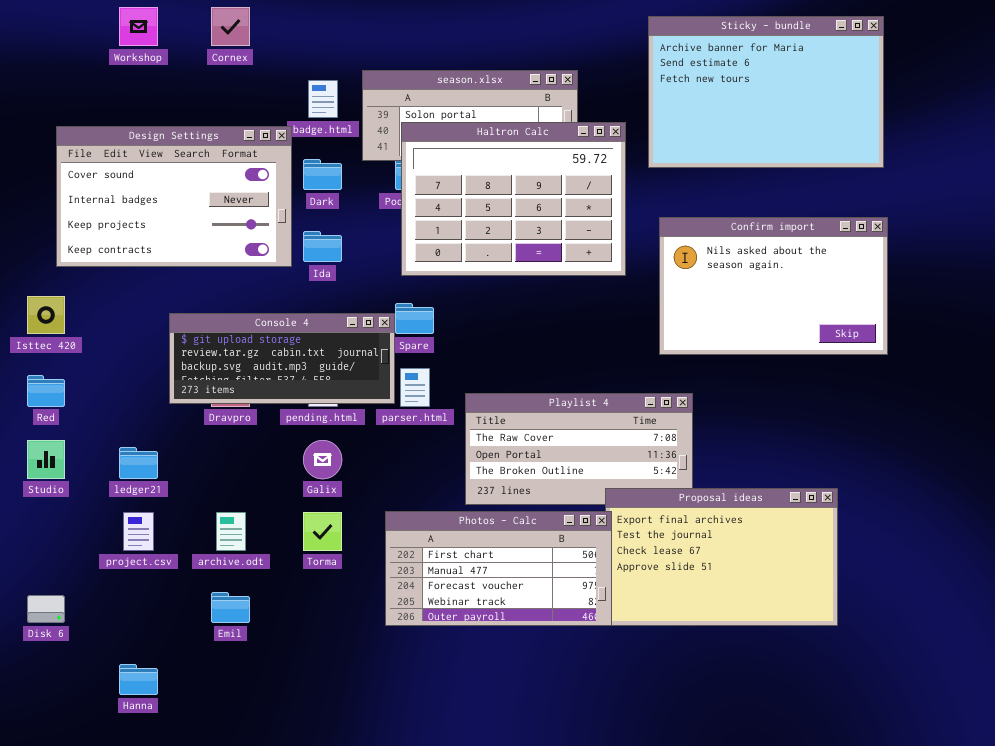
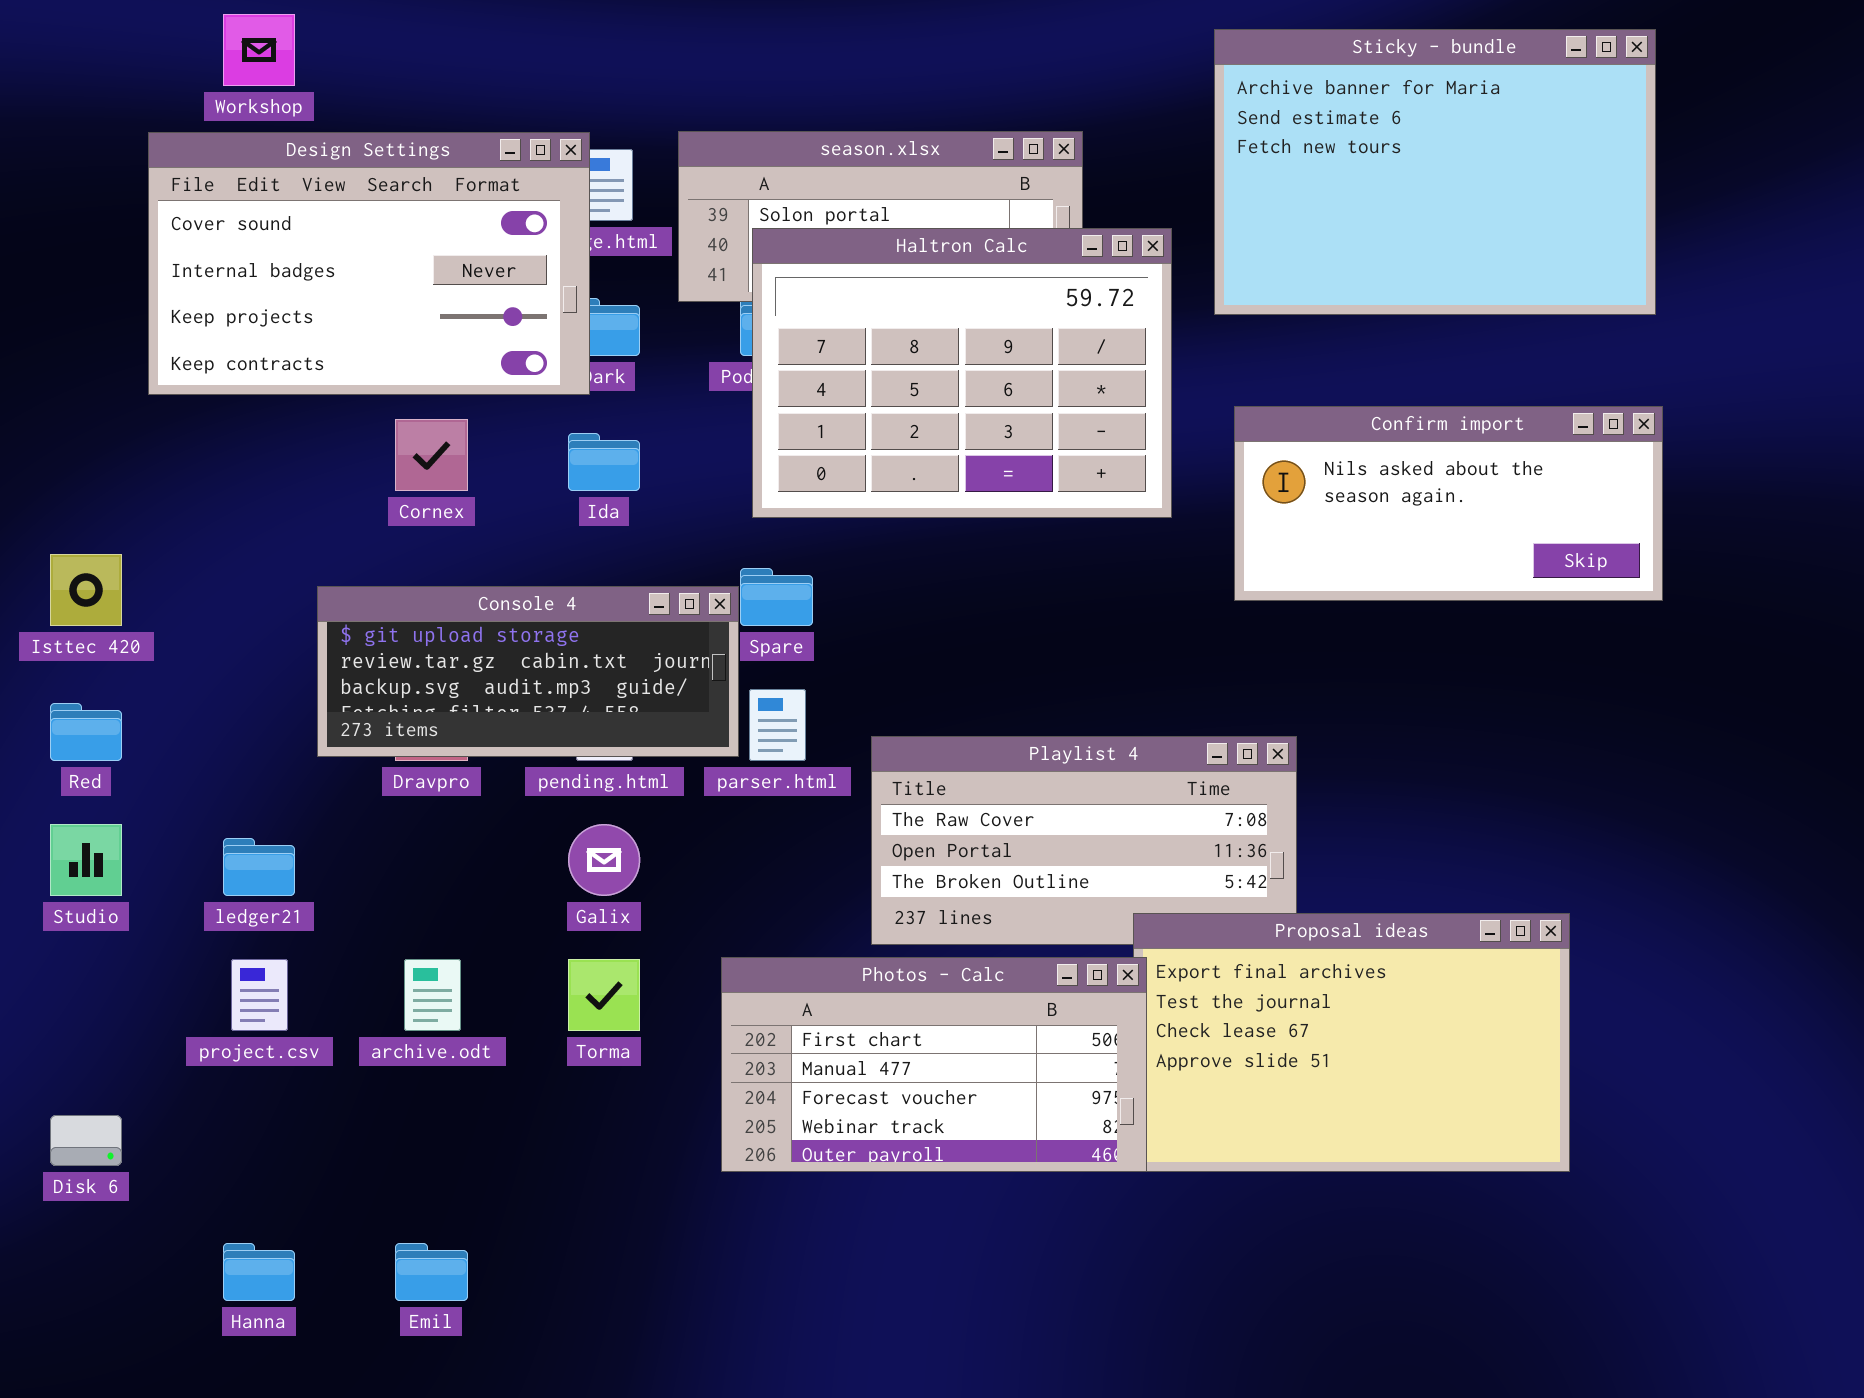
Cornex: [211,7,250,46] -> [395,419,468,491], moved
Design Settings: [56,126,292,267] -> [148,132,590,395], moved
Confirm import: [659,217,888,355] -> [1234,406,1663,601], resized
Emil: [211,592,250,623] -> [395,1243,468,1301], moved

